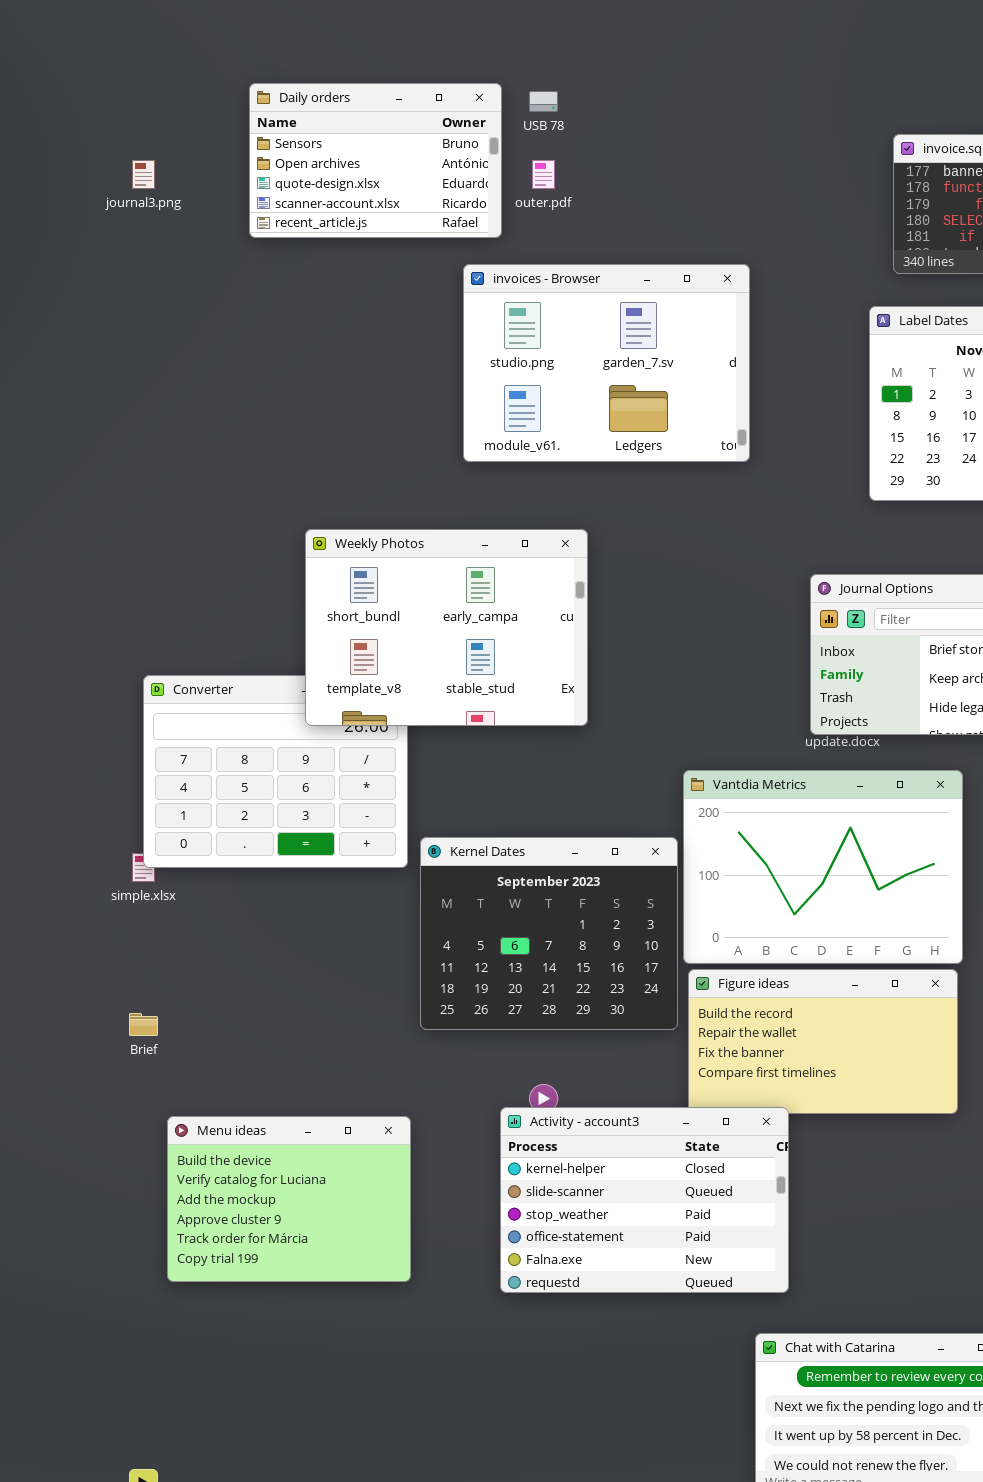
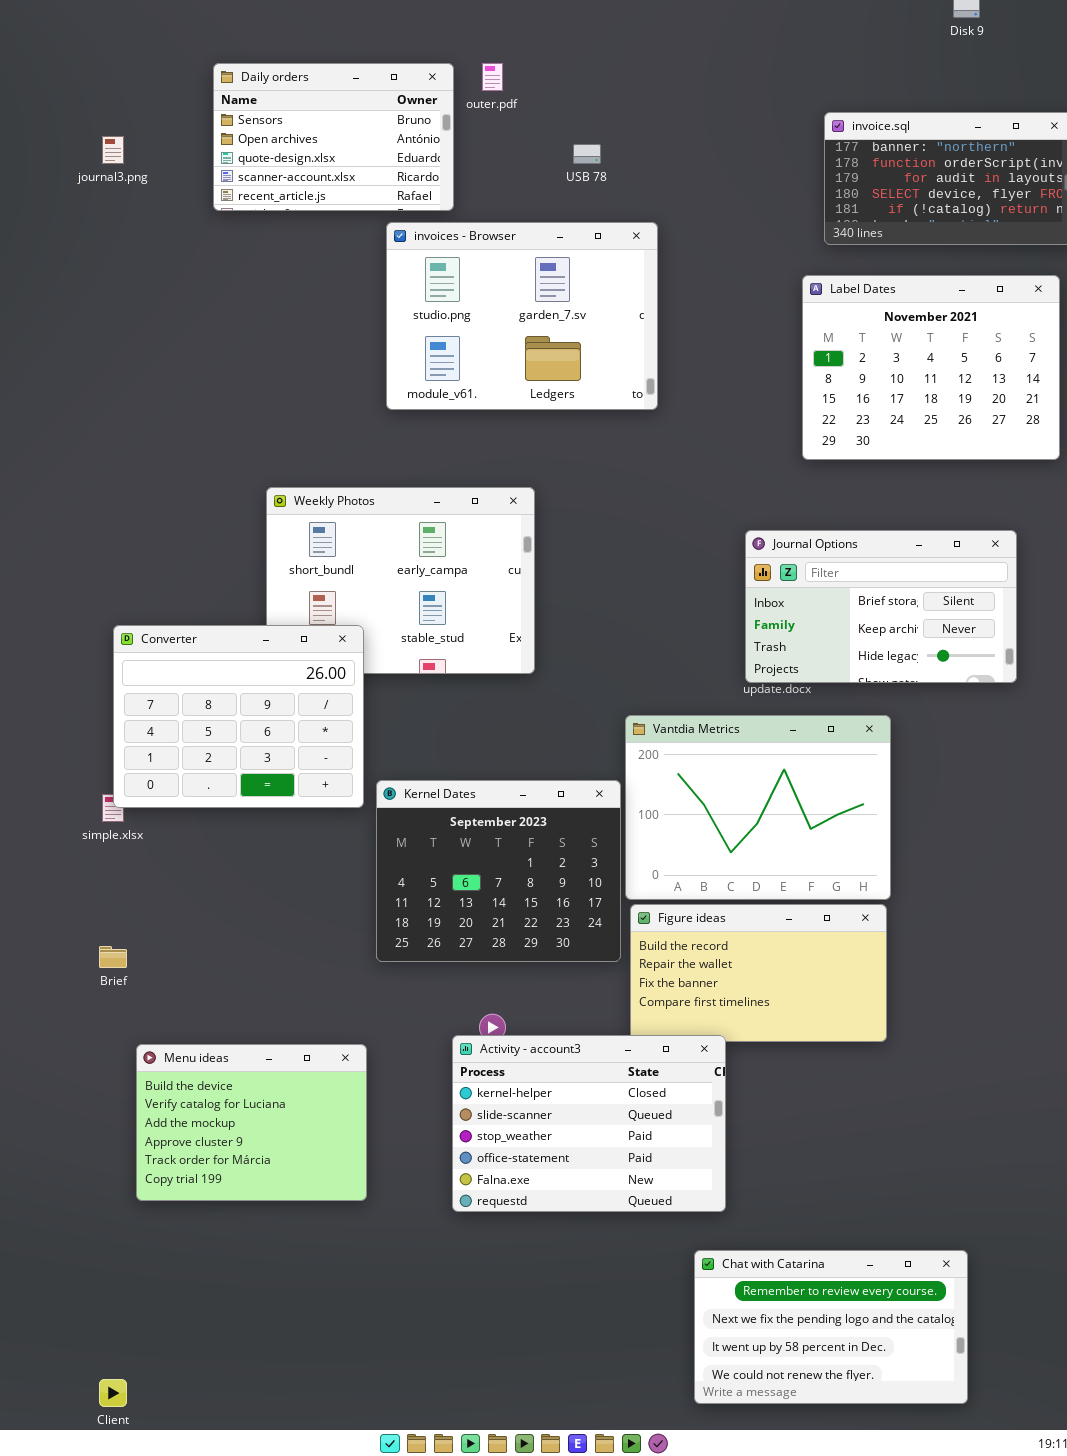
USB 78: [529,91,558,112] -> [573,144,601,164], moved
outer.pdf: [532,160,555,189] -> [482,63,503,91], moved
invoices - Browser: [463,264,750,462] -> [386,222,658,410], moved
Converter: [143,675,408,868] -> [113,625,364,808], raised

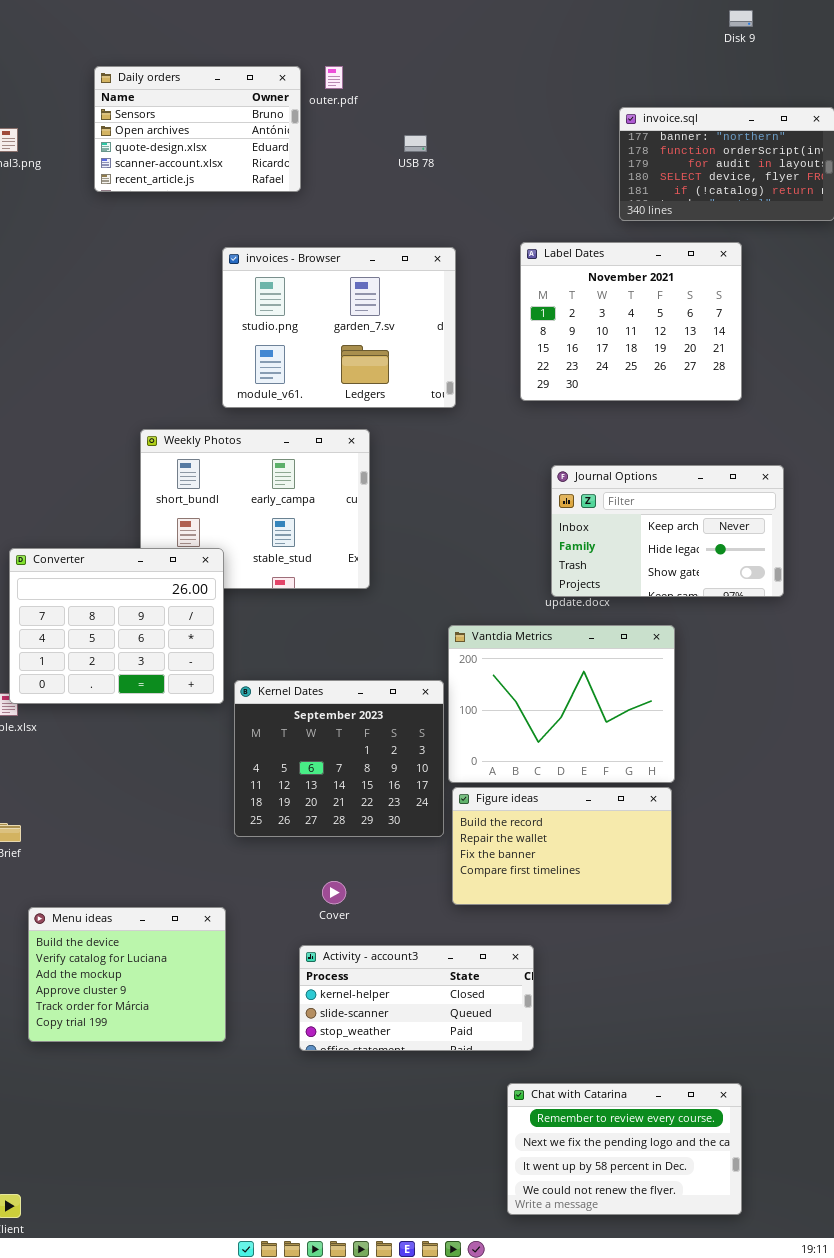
invoices - Browser: [386,222,658,410] -> [222,247,456,408], moved
Label Dates: [802,275,1060,460] -> [520,242,742,401], moved
Journal Options: [745,530,1017,683] -> [551,465,784,597], scrolled down 1 row
Activity - account3: [452,1035,726,1212] -> [299,945,534,1051], resized

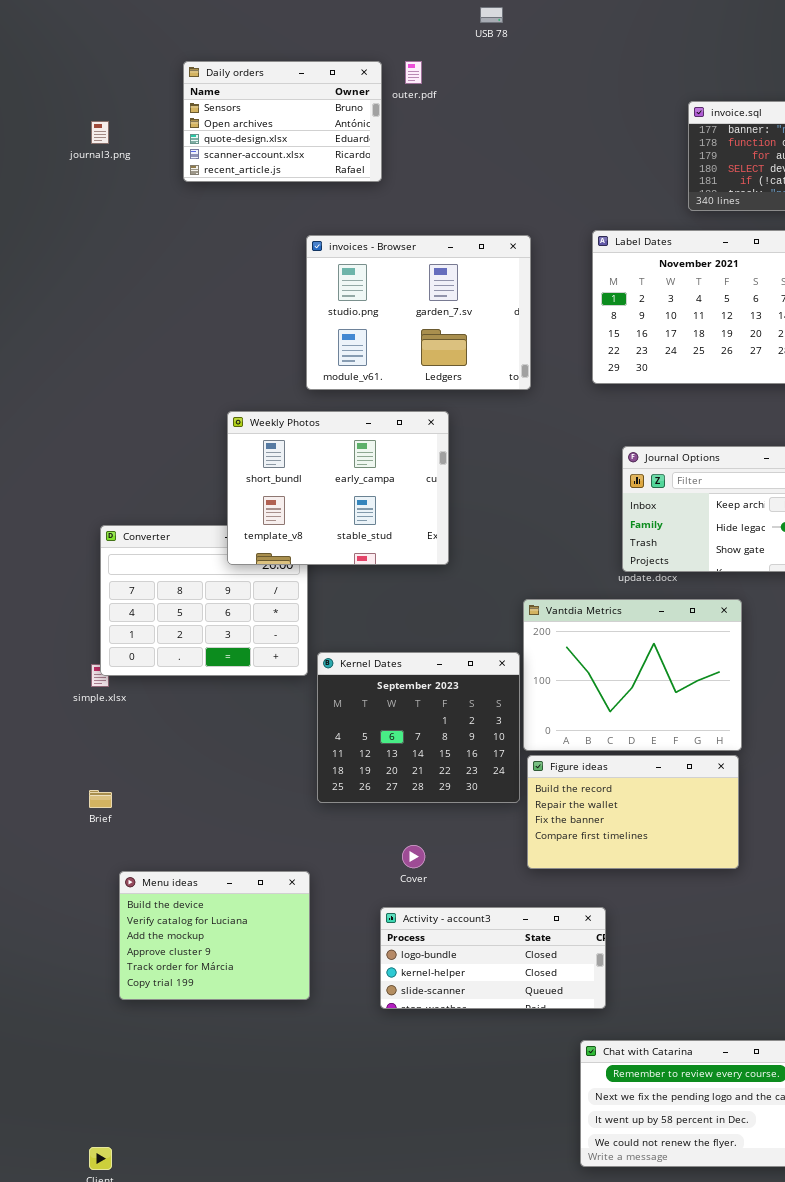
USB 78: [404,135,427,152] -> [480,7,503,23], moved
Weekly Photos: [140,429,370,589] -> [227,411,449,565], raised
Activity - account3: [299,945,534,1051] -> [380,907,606,1009], scrolled up 1 row

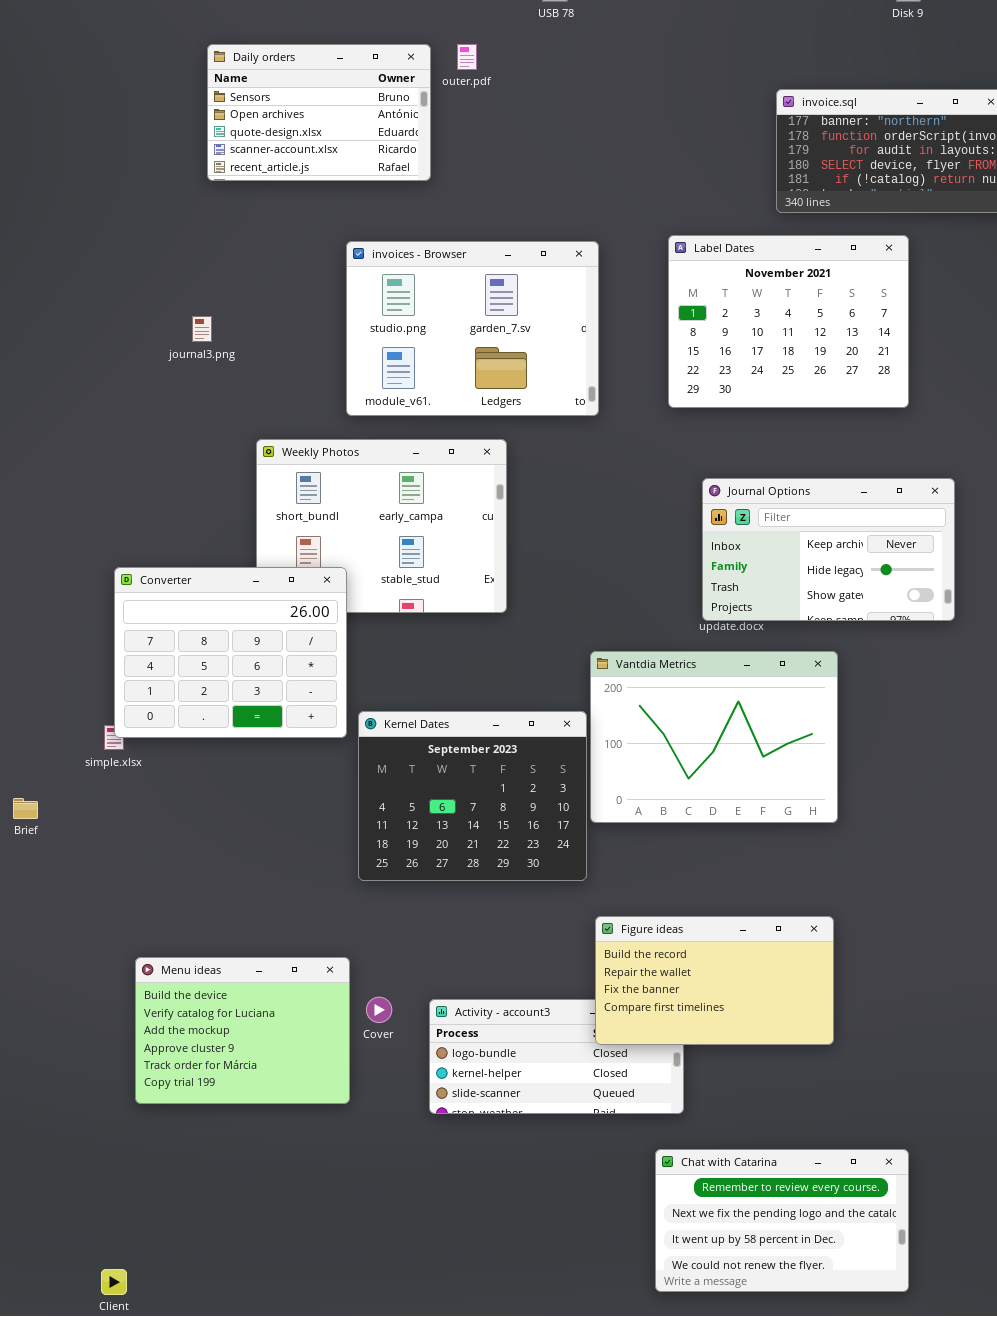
journal3.png: [91,121,109,144] -> [192,316,212,342], moved
Converter: [100,525,308,676] -> [114,567,347,738], raised
Figure ideas: [527,755,739,869] -> [595,916,834,1045], moved
Brief: [89,790,112,808] -> [13,798,38,819], moved
Cover: [402,845,425,868] -> [366,997,392,1023], moved

